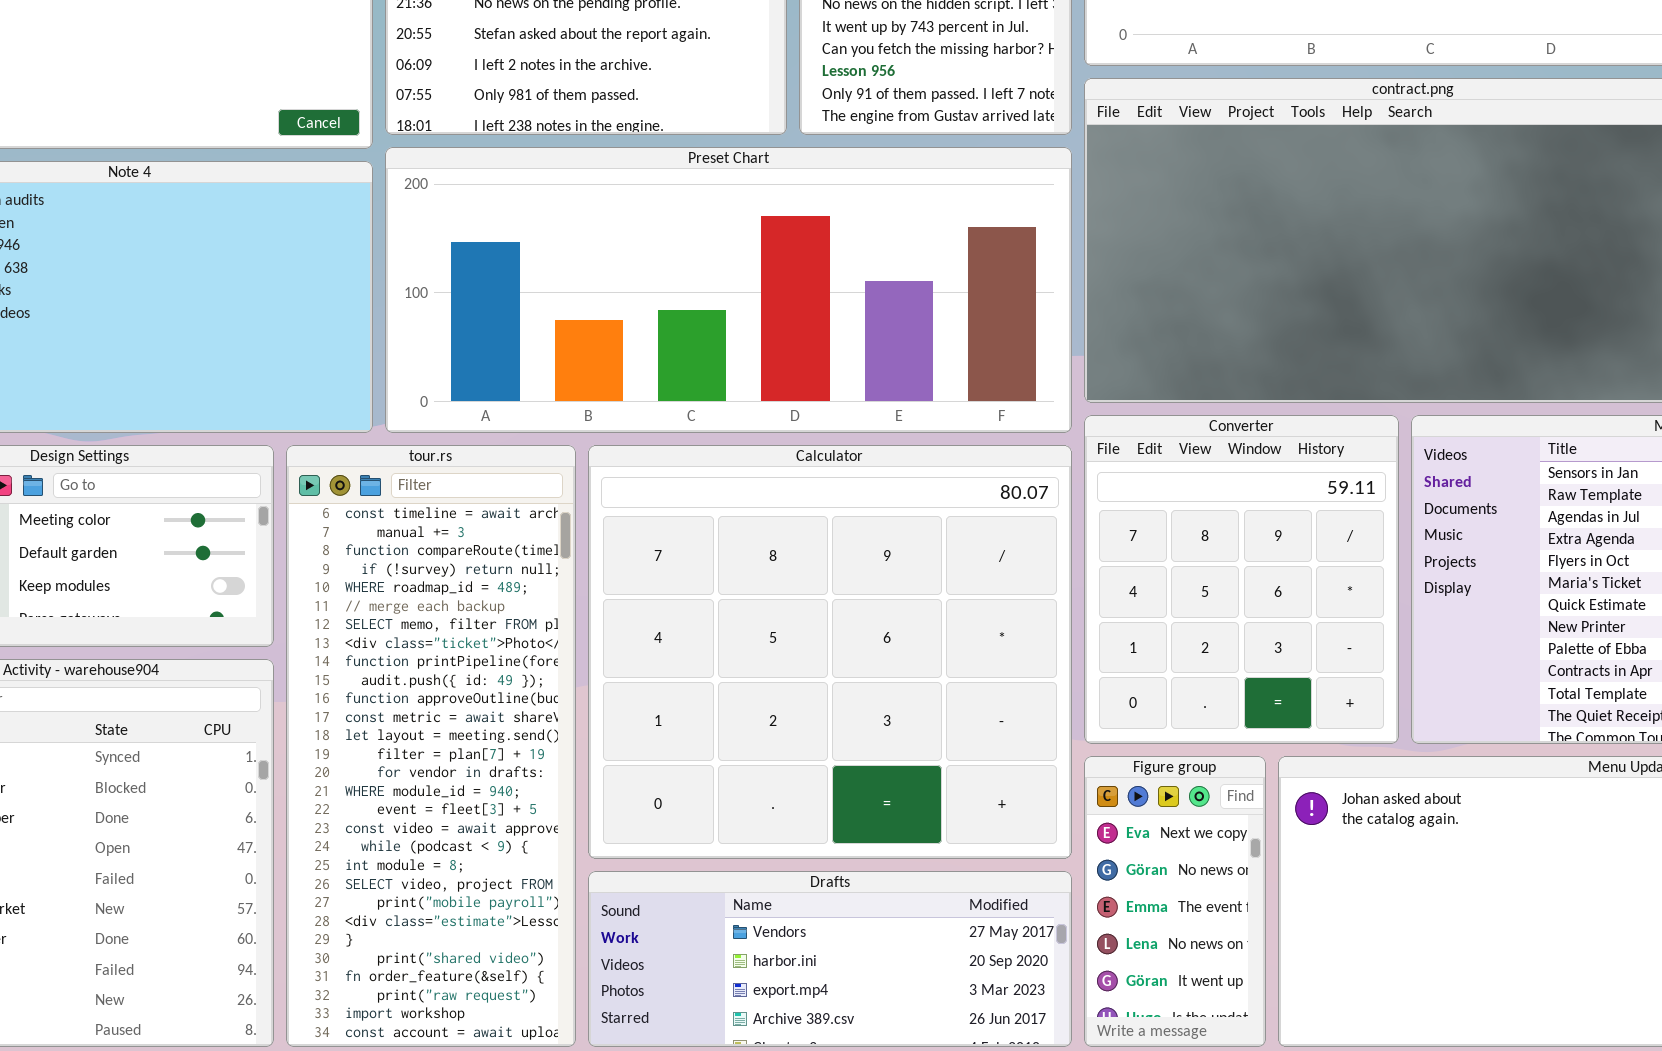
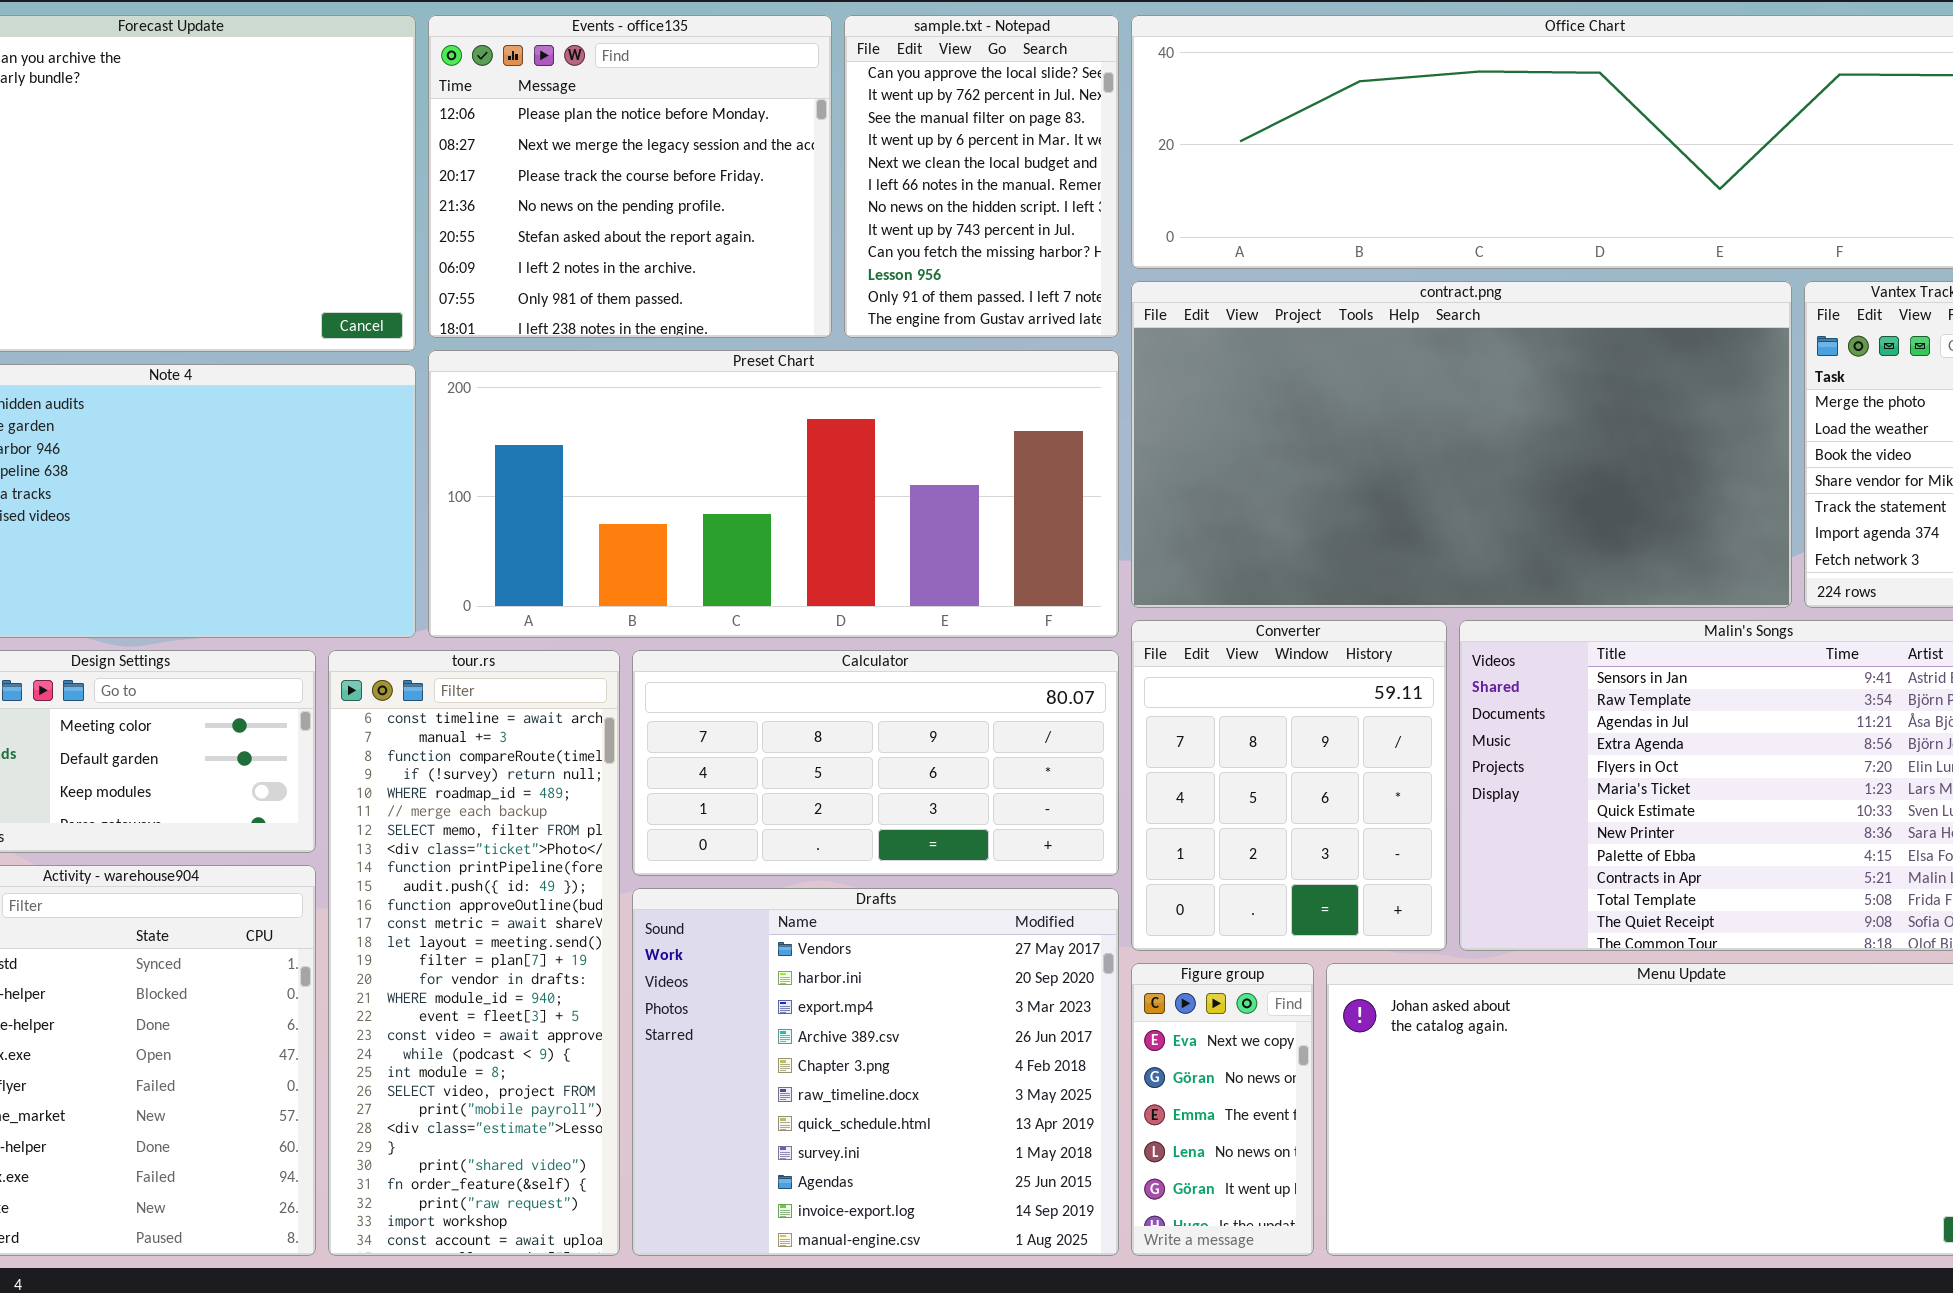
Calculator: [588,445,1072,859] -> [632,650,1119,876], resized
Drafts: [588,871,1072,1047] -> [632,888,1119,1256], resized

